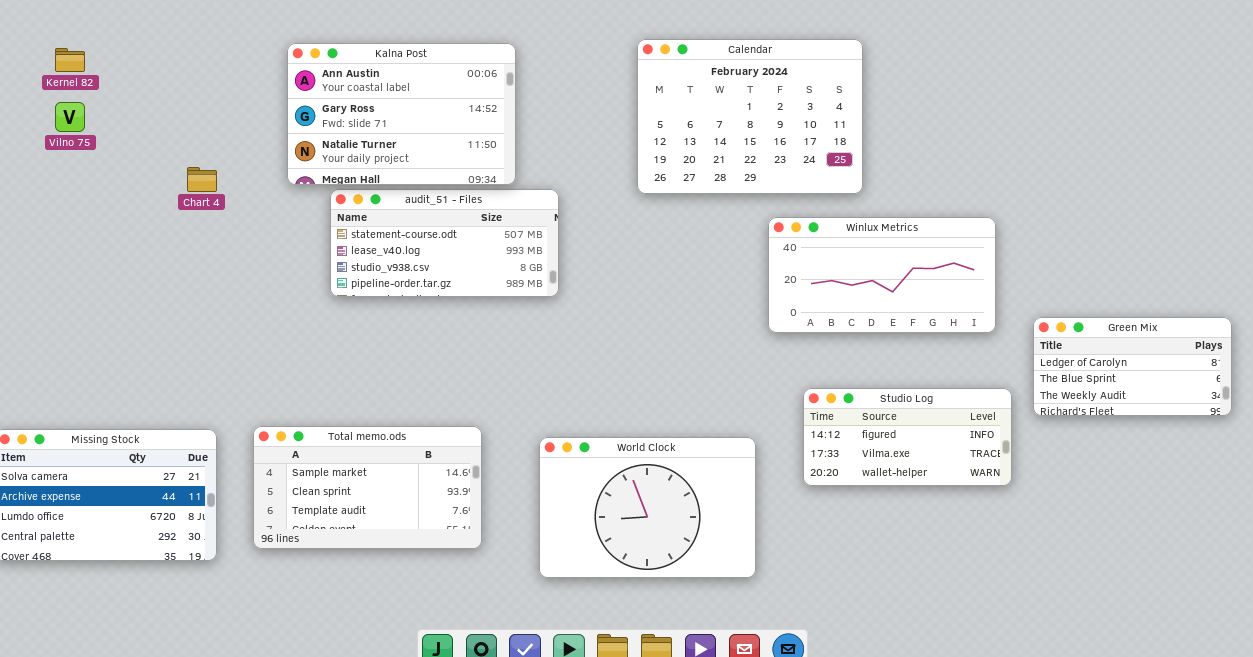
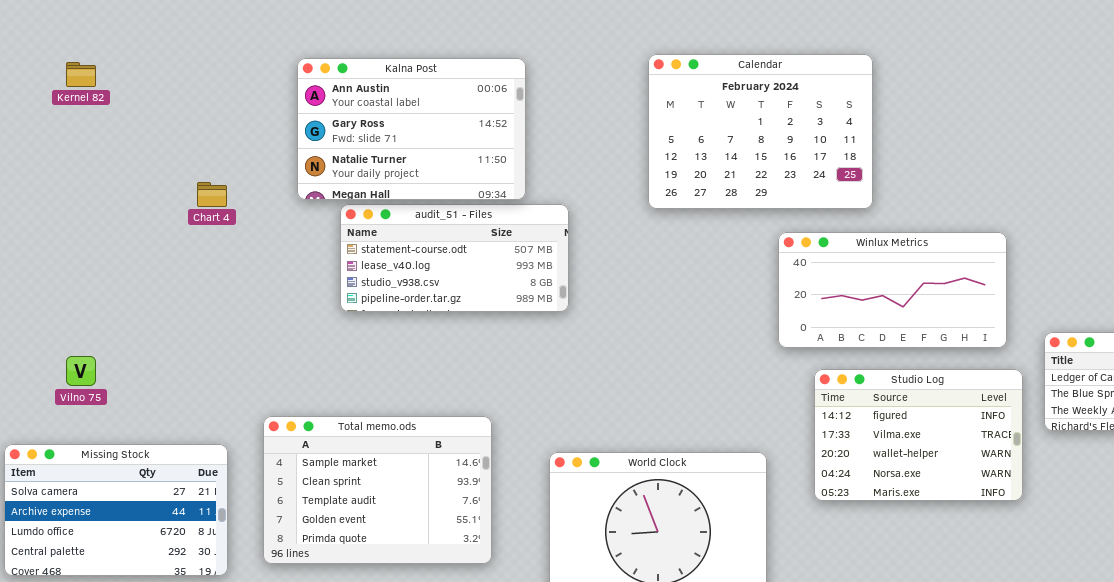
Vilno 75: [55,102,85,132] -> [66,356,96,386], moved
Studio Log: [803,388,1012,486] -> [814,369,1023,501], resized
Total memo.ods: [253,426,482,549] -> [263,416,492,564], resized

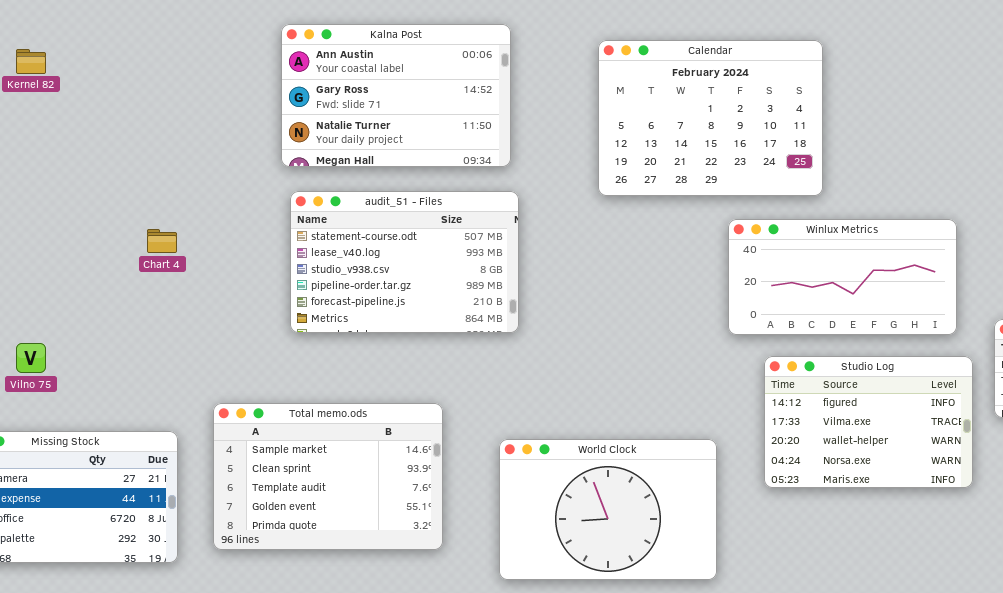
Kalna Post: [297,58,526,200] -> [281,24,511,167], moved
Chart 4: [197,182,227,207] -> [147,229,177,253], moved
audit_51 - Files: [340,204,569,312] -> [290,191,519,333], resized

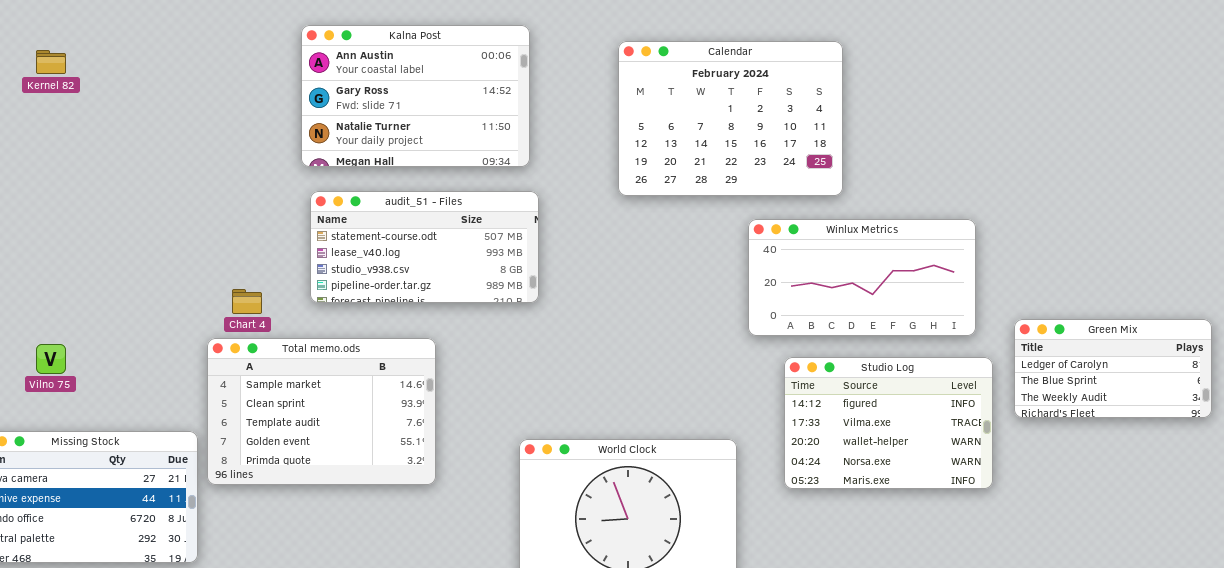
audit_51 - Files: [290,191,519,333] -> [310,191,539,303], resized
Chart 4: [147,229,177,253] -> [232,289,262,314], moved
Total memo.ods: [213,403,443,550] -> [207,338,436,485], moved

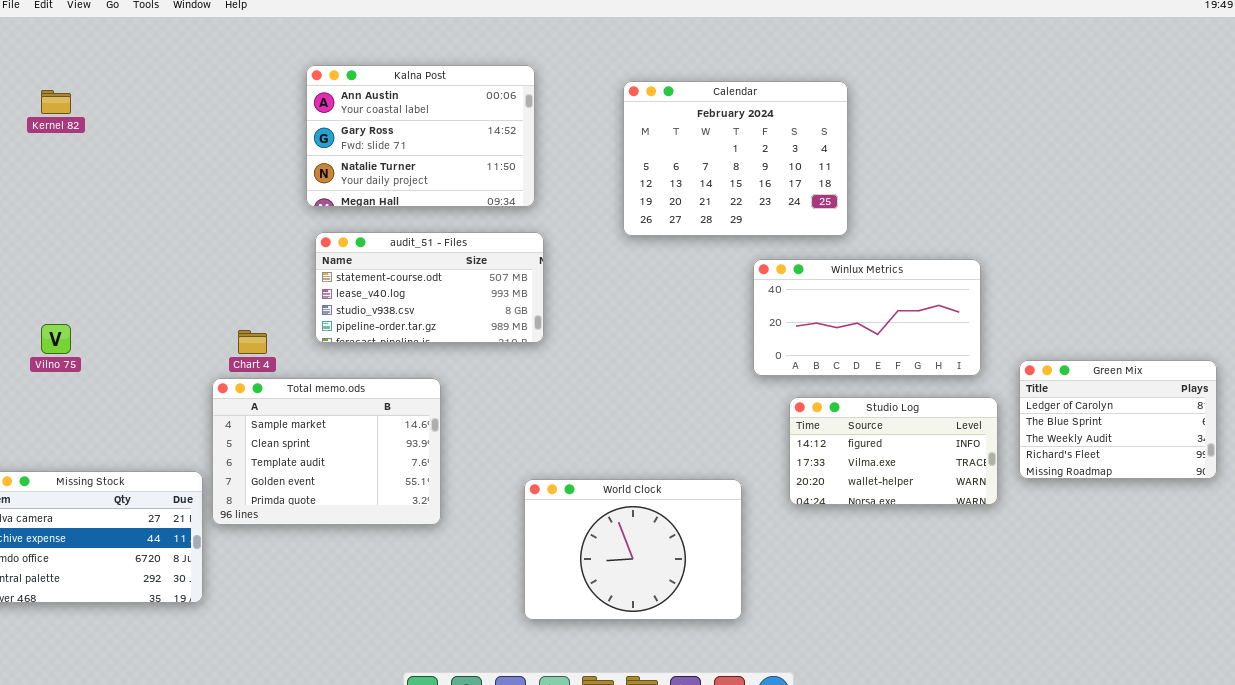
Green Mix: [1014,319,1212,418] -> [1019,360,1217,479], resized
Vilno 75: [36,344,66,374] -> [41,324,71,354], moved
Studio Log: [784,357,993,489] -> [789,397,998,505], resized

